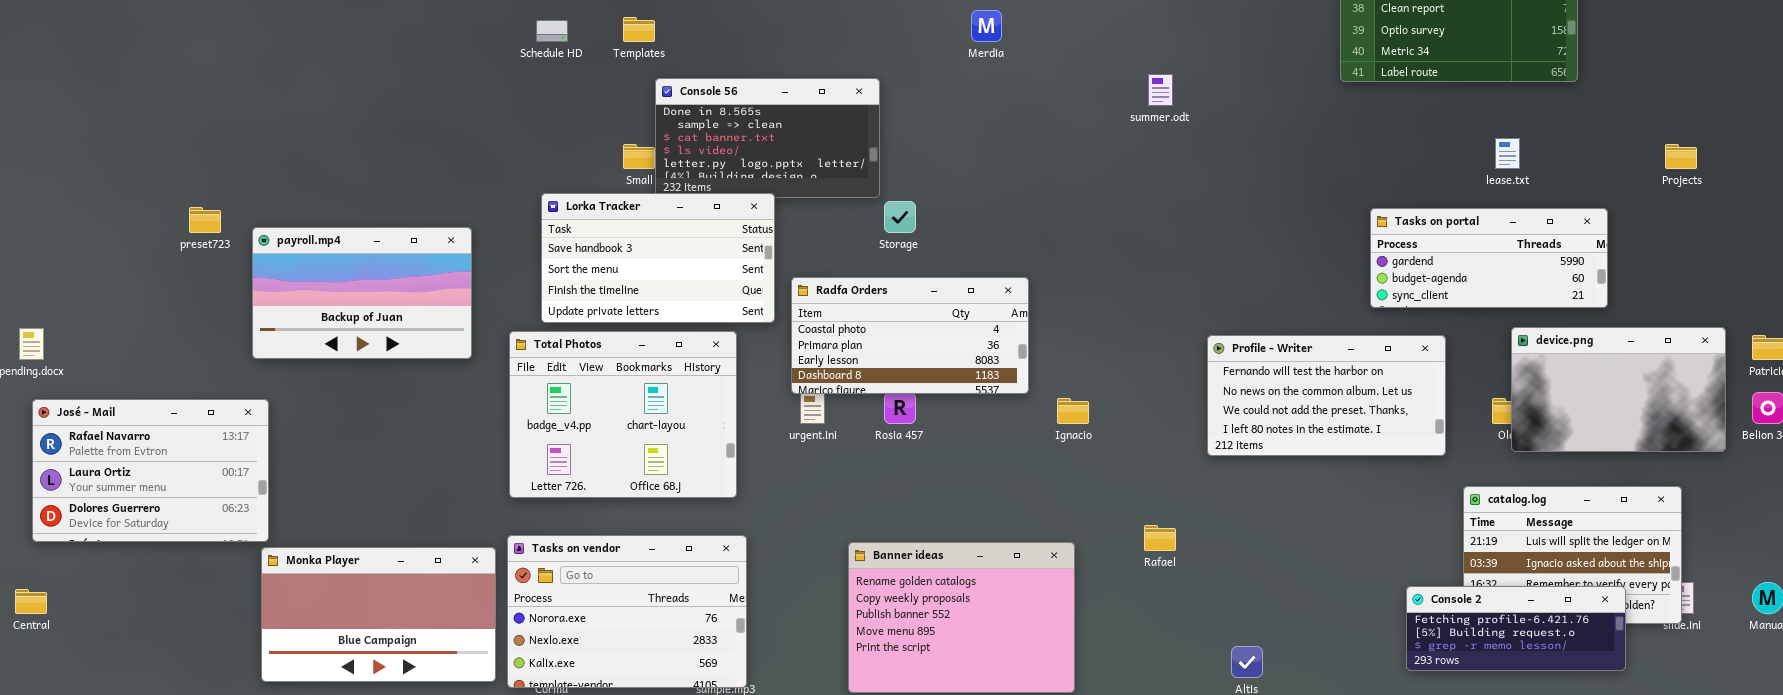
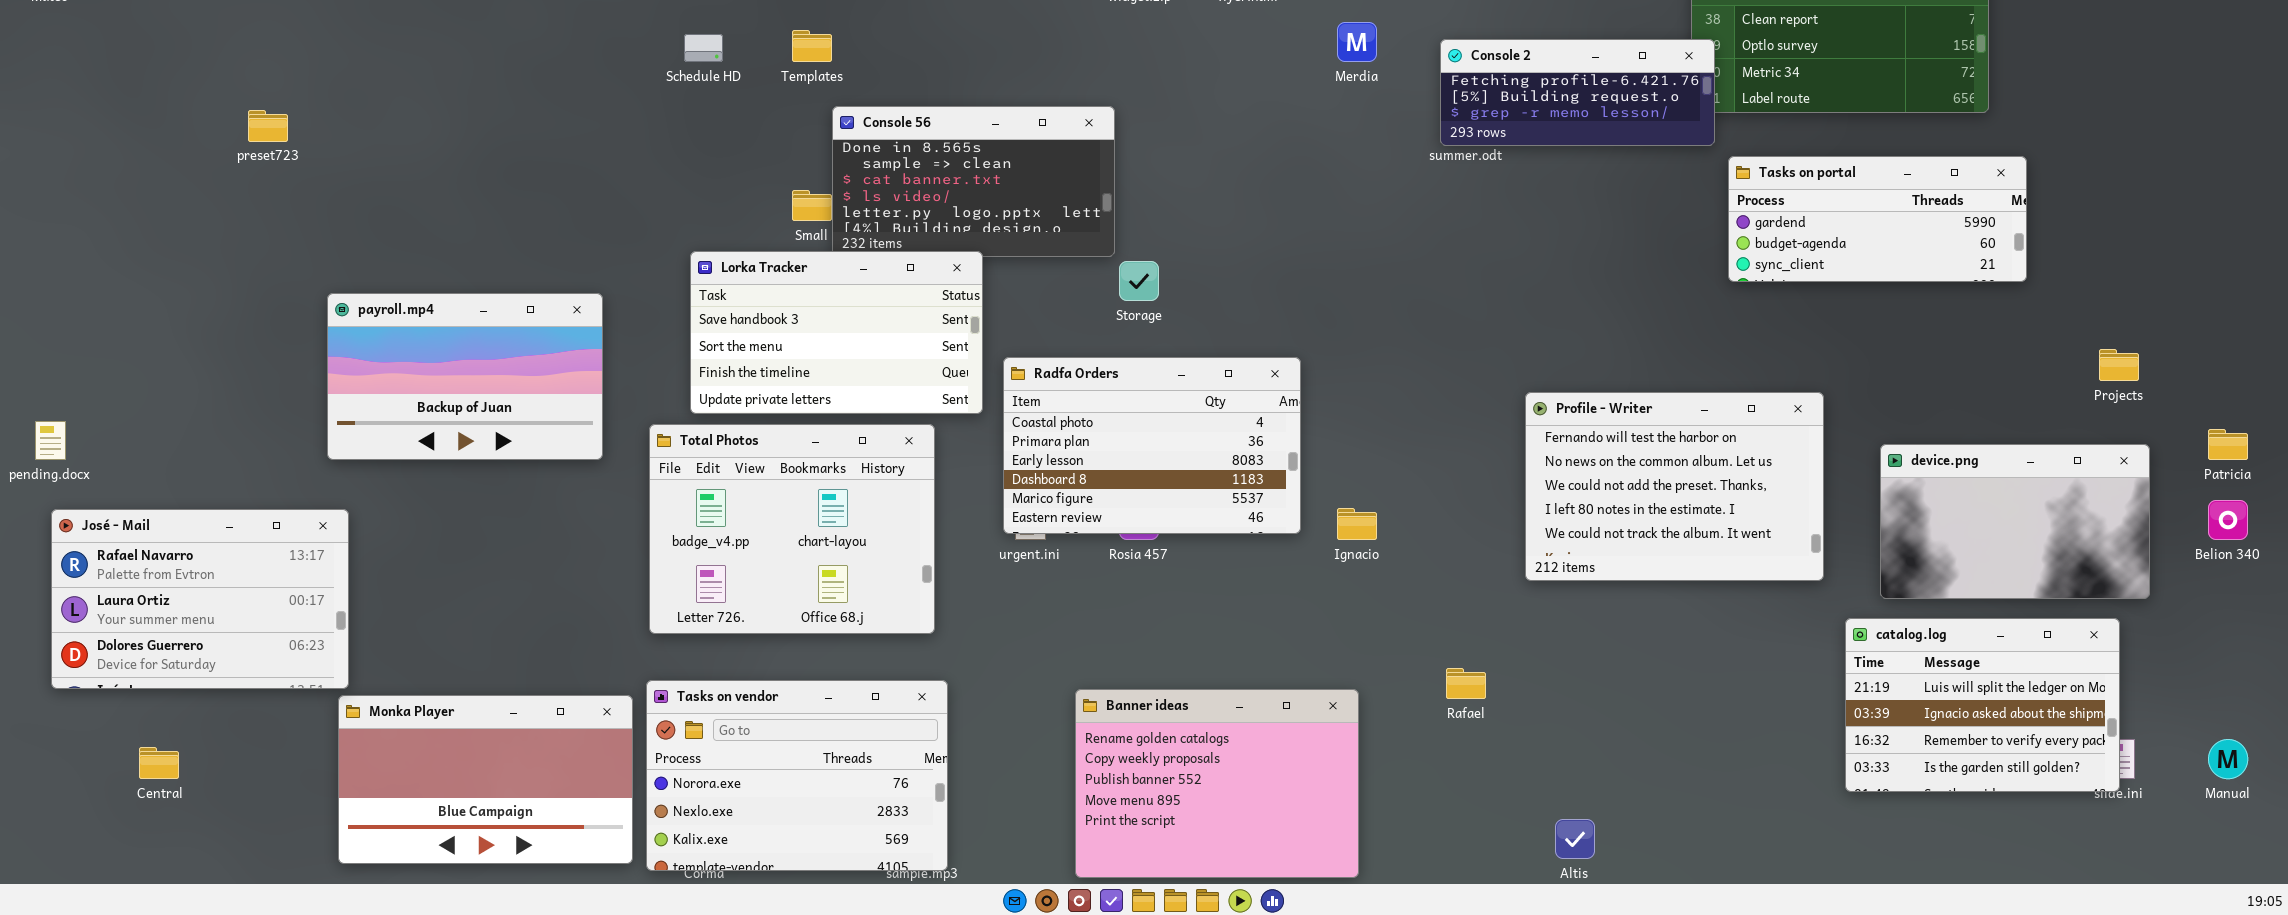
Merdia: [971,10,1002,42] -> [1337,22,1377,62], moved
Projects: [1665,144,1697,169] -> [2099,349,2139,381], moved
preset723: [189,207,221,233] -> [248,110,288,142], moved
Tasks on portal: [1370,208,1608,308] -> [1728,156,2027,282], moved
Radfa Orders: [791,277,1029,394] -> [1003,357,1301,534], resized
device.png: [1511,327,1726,452] -> [1880,444,2150,599], moved
Profile - Writer: [1207,335,1446,456] -> [1525,392,1824,581], resized
Console 2: [1406,586,1626,671] -> [1440,39,1715,146], moved
Central: [15,589,47,614] -> [139,747,179,779], moved

